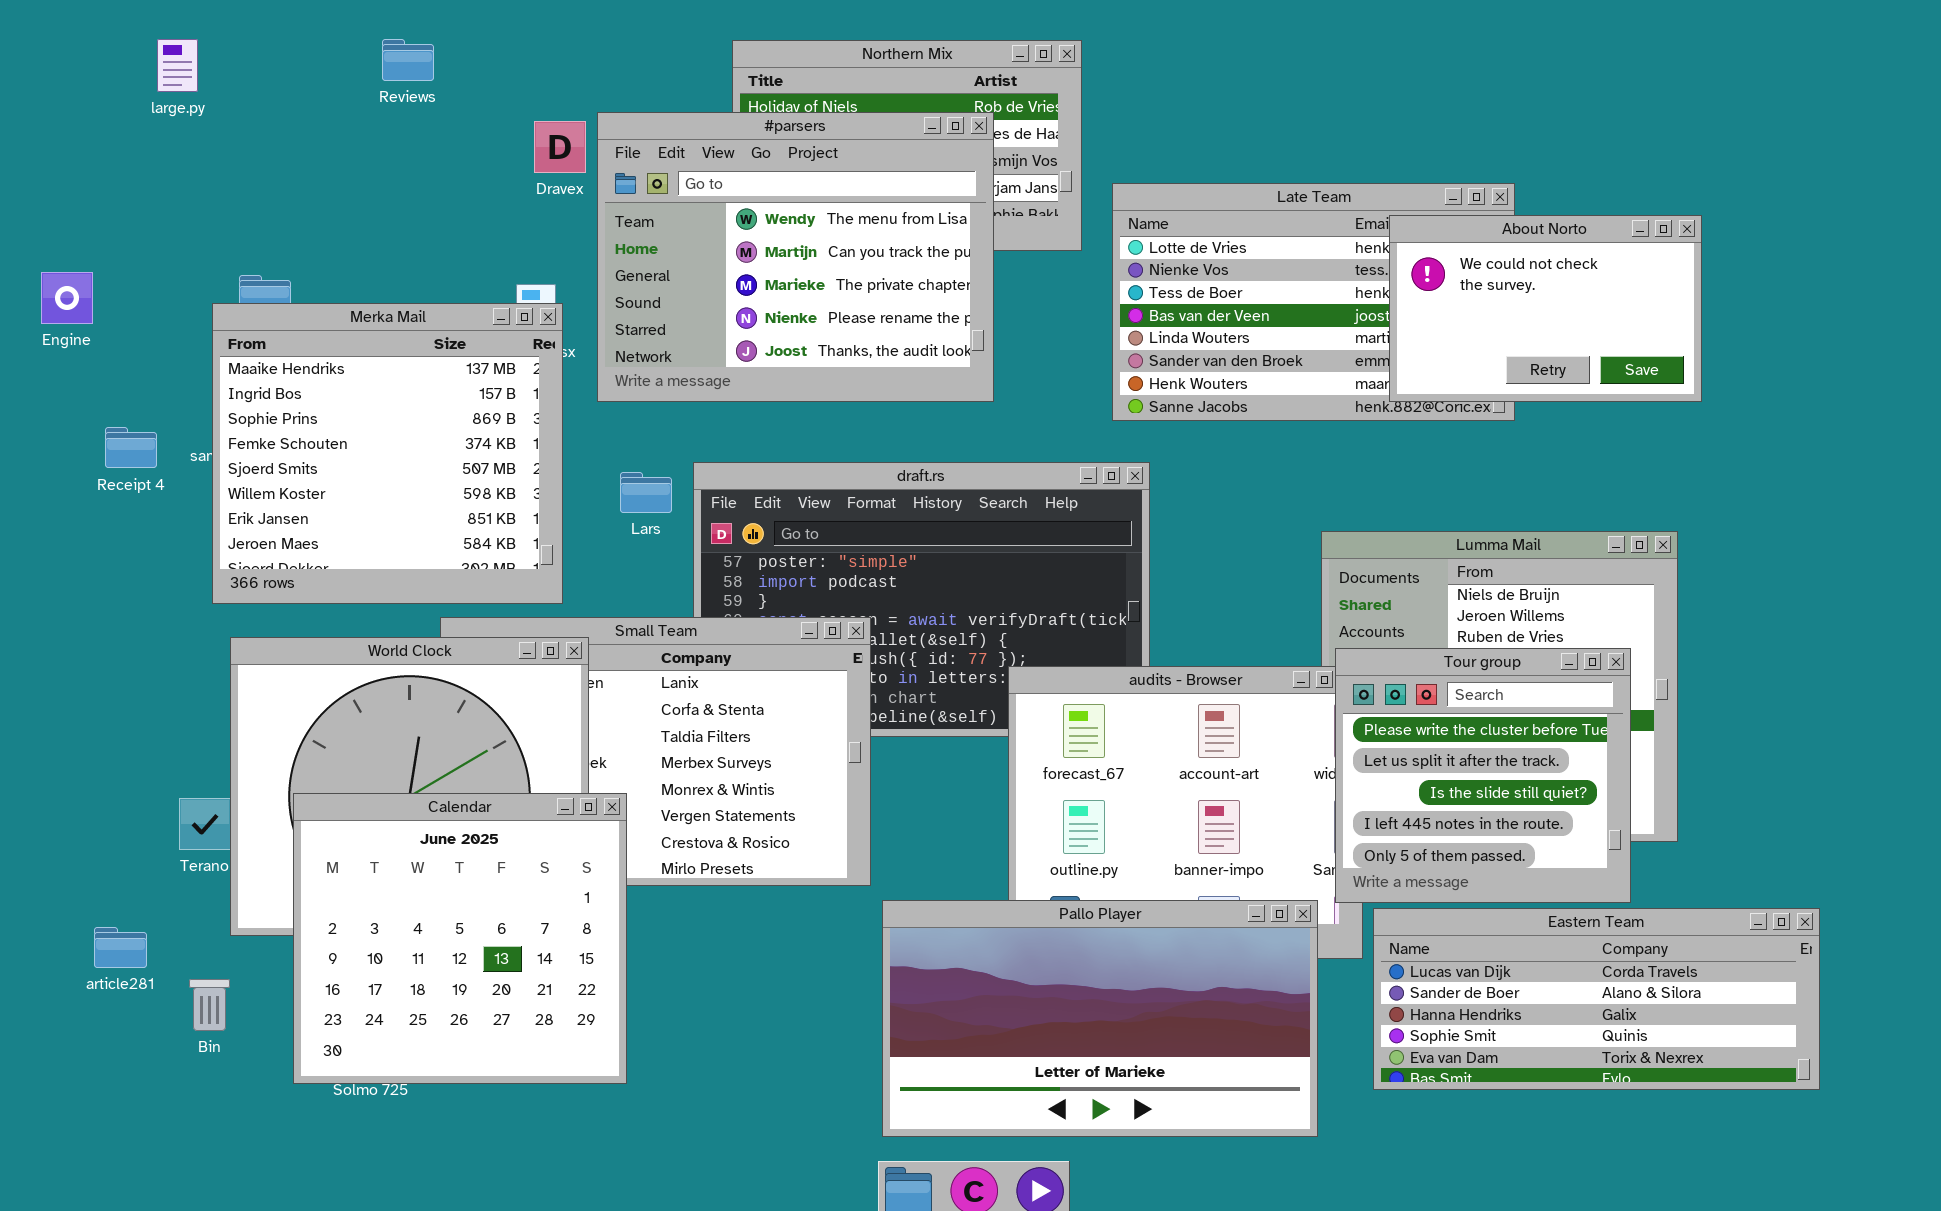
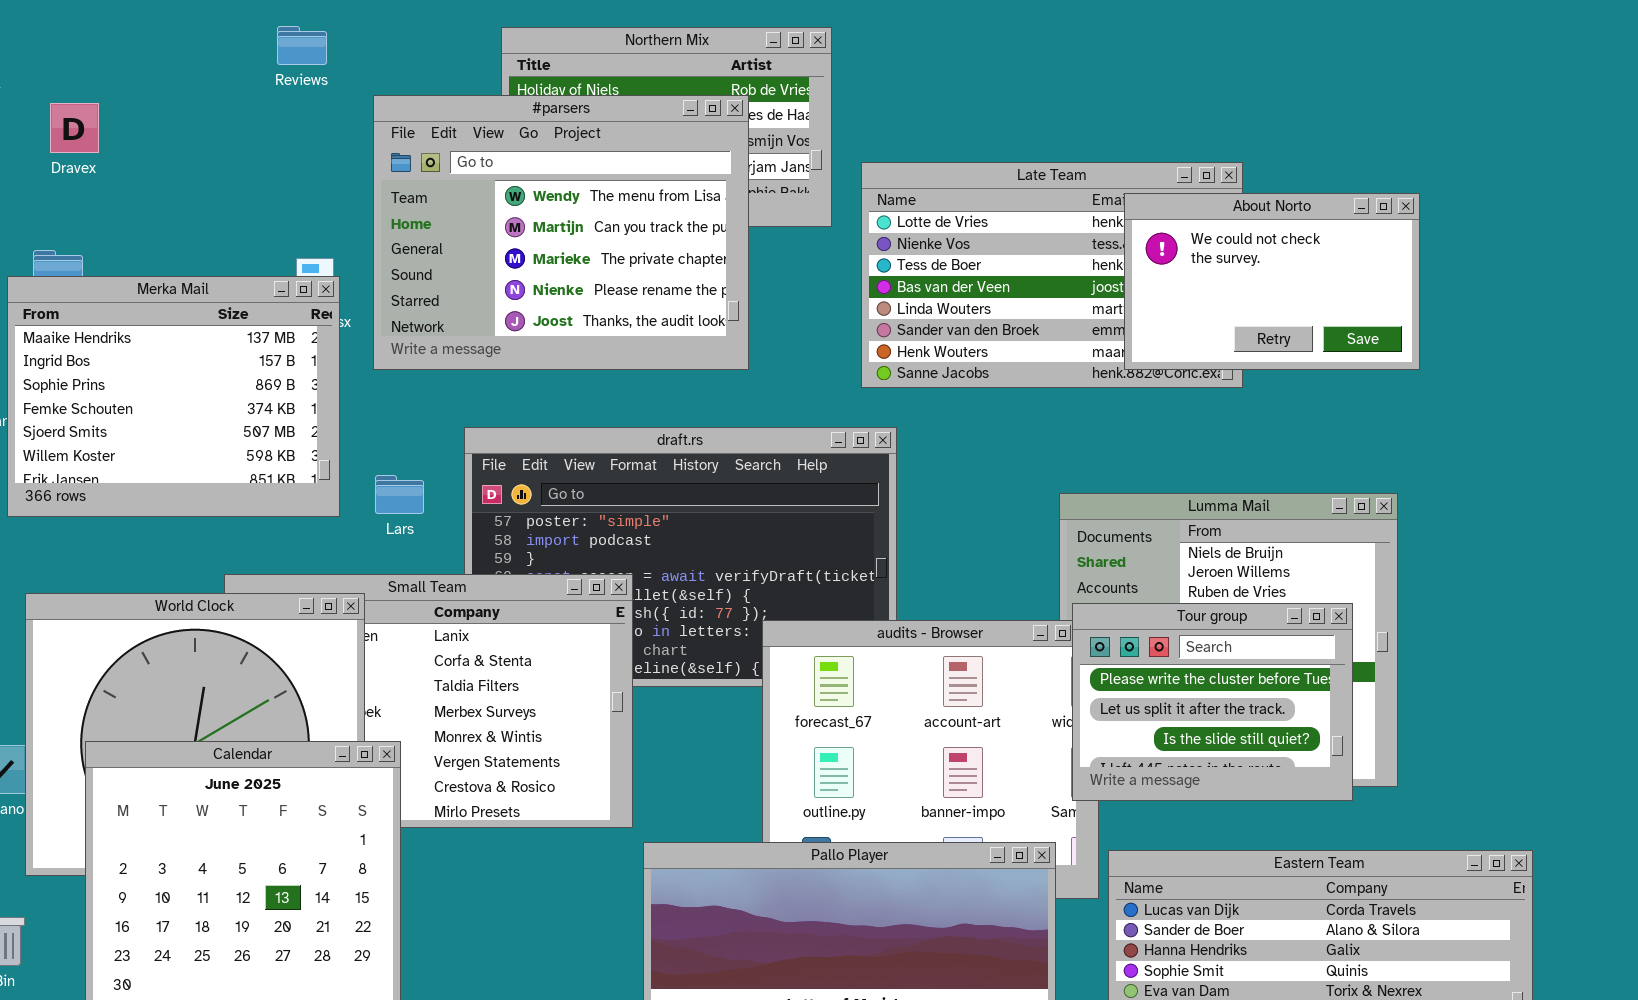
Reviews: [382,39,434,81] -> [277,26,327,65], moved
Dravex: [534,121,586,173] -> [50,103,99,153], moved
Merka Mail: [212,303,563,604] -> [7,276,340,517], resized
Lars: [620,472,672,513] -> [375,475,424,514], moved
Tour group: [1335,648,1631,903] -> [1072,603,1353,801], resized

